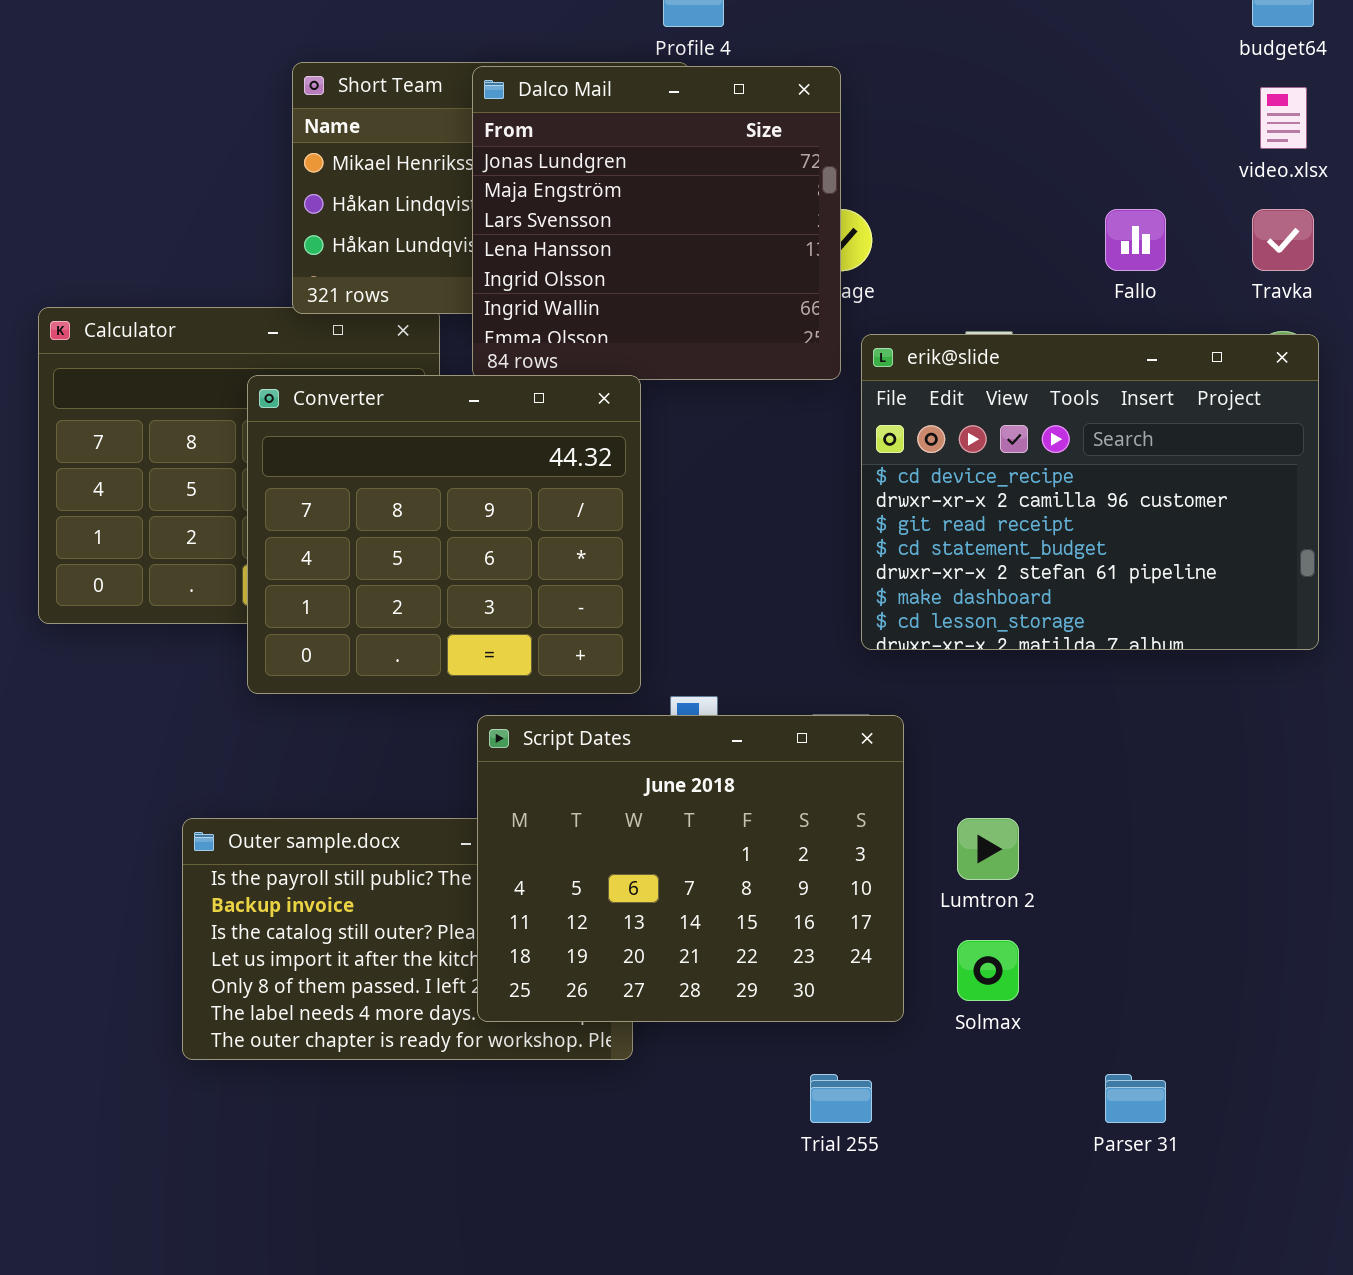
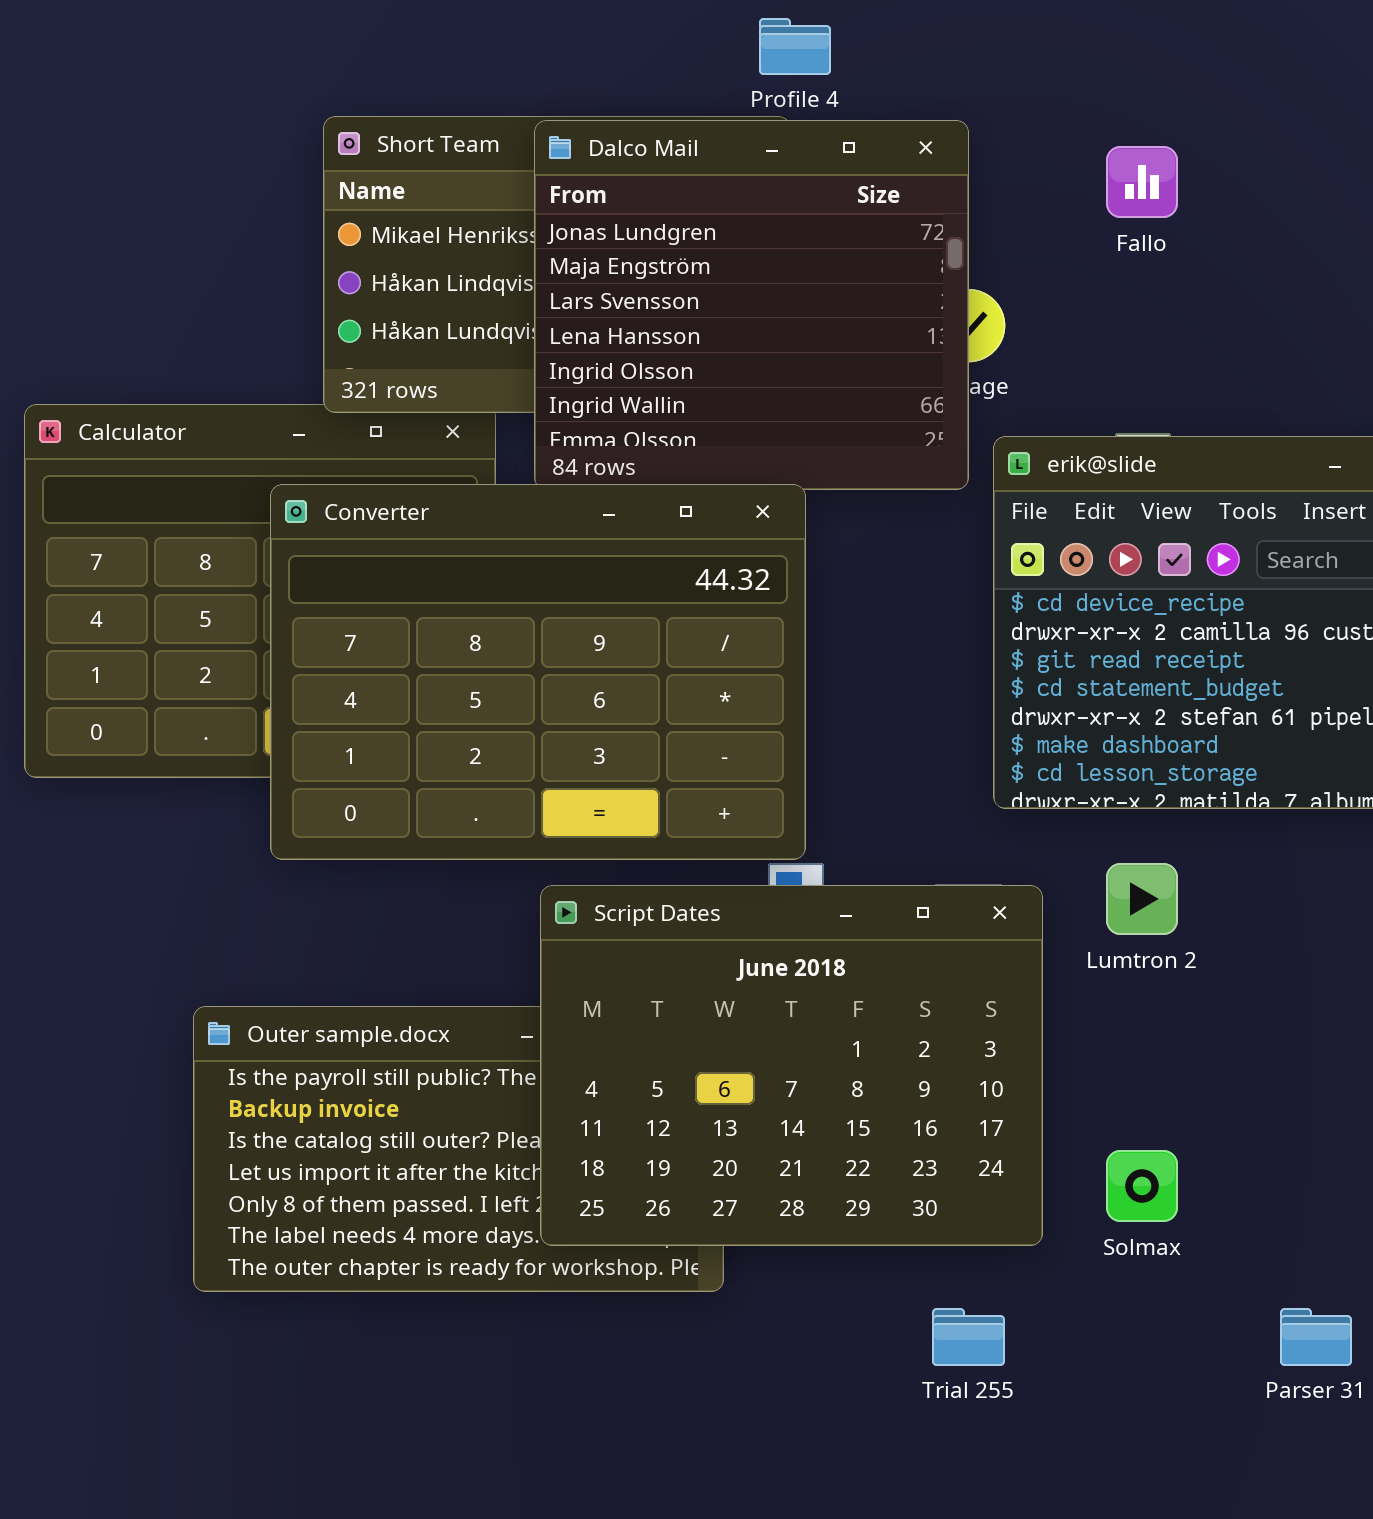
Fallo: [1105,209,1166,271] -> [1106,146,1178,218], moved
Converter: [247,375,641,694] -> [270,484,806,860], resized
Lumtron 2: [957,818,1019,880] -> [1106,863,1178,935], moved

